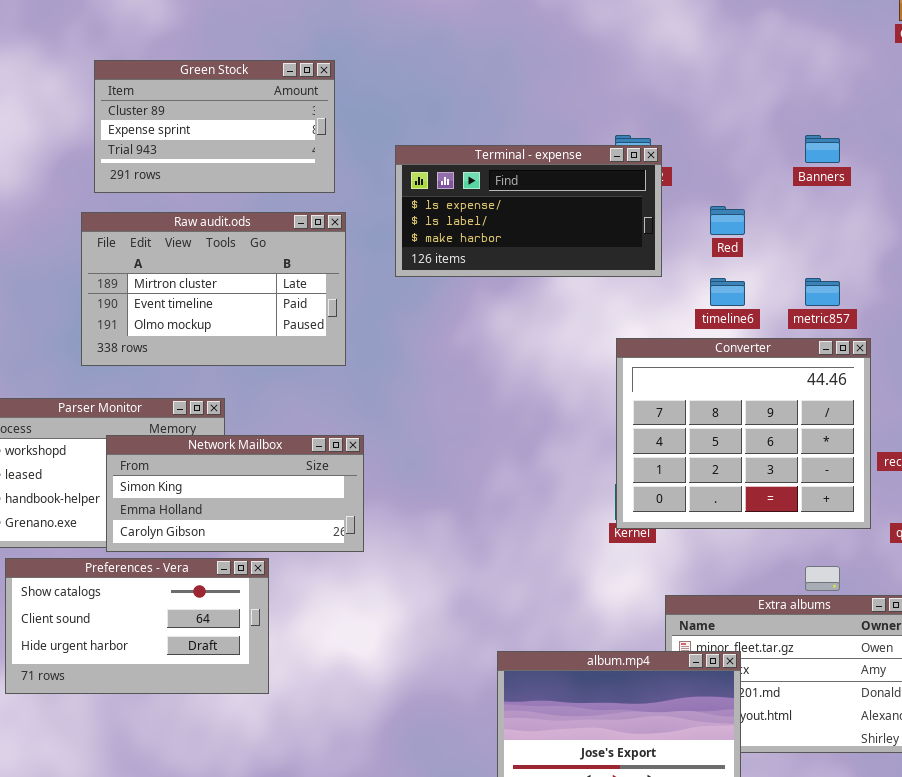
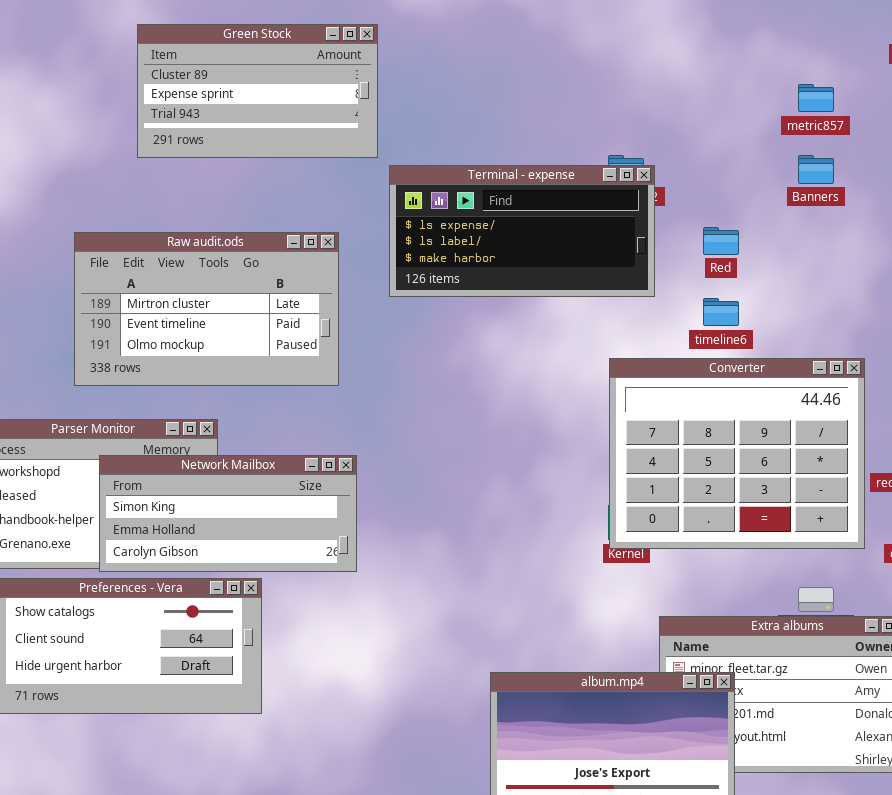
Green Stock: [94,60,335,193] -> [137,24,378,158], moved
metric857: [805,278,840,306] -> [798,84,834,112], moved

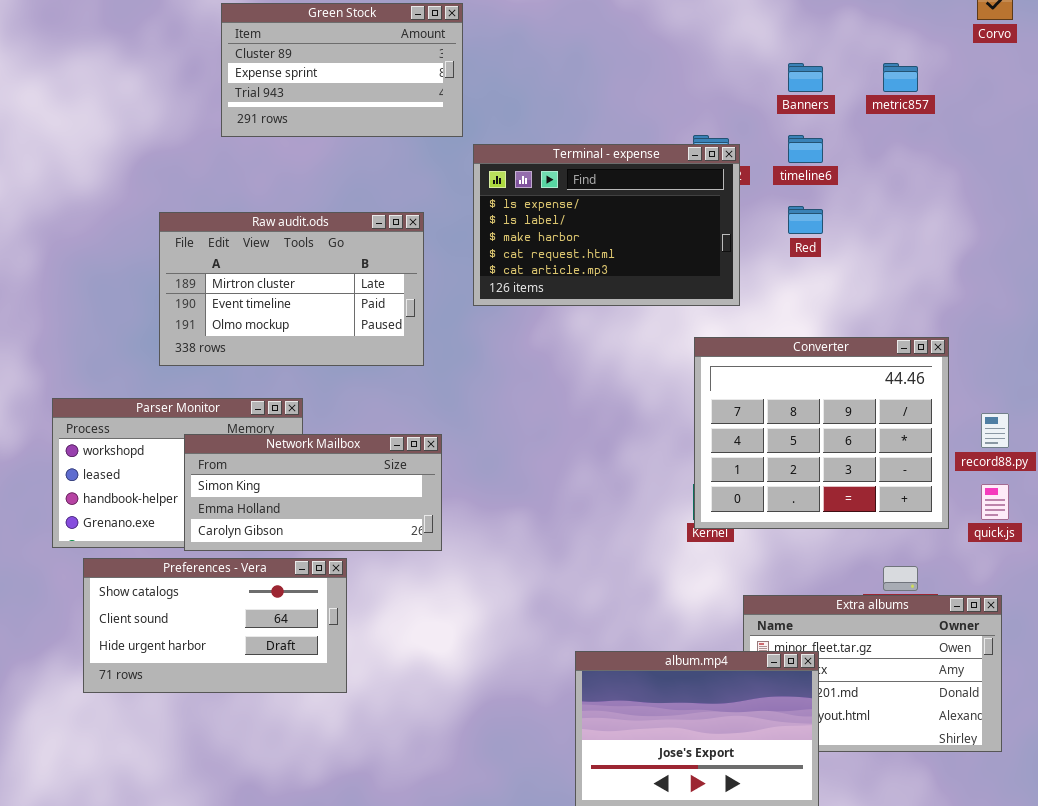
Banners: [798,155,834,184] -> [788,63,823,92], moved
Terminal - expense: [389,165,655,297] -> [473,144,740,306], resized
timeline6: [703,298,739,326] -> [788,135,823,163], moved

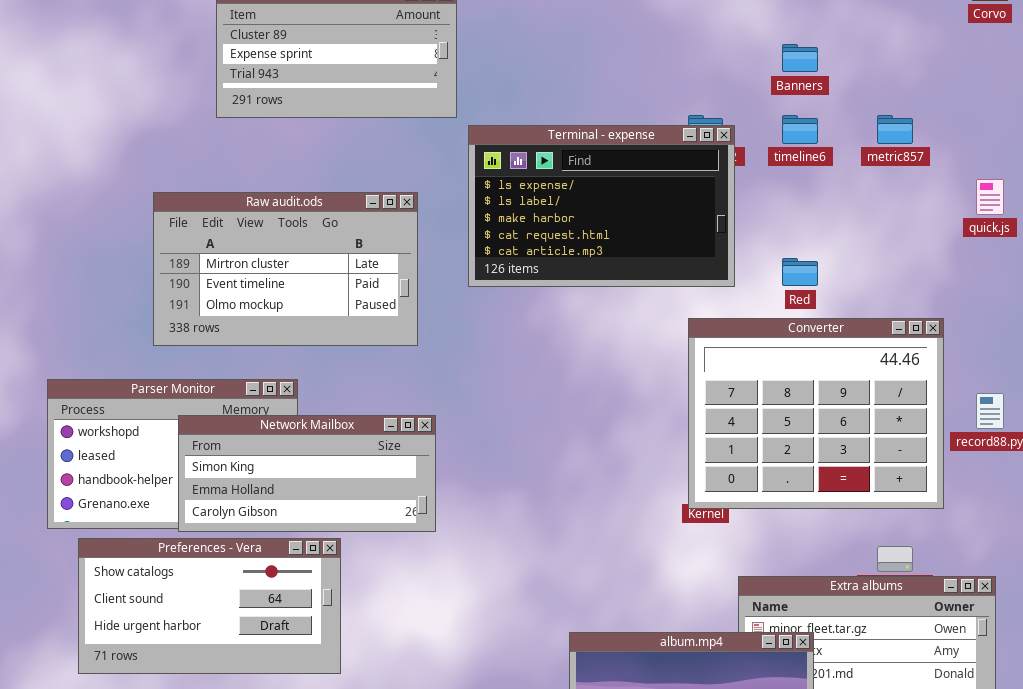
metric857: [883,63,918,92] -> [877,115,913,144], moved
Red: [788,206,823,234] -> [782,258,818,286], moved
quick.js: [981,484,1009,520] -> [976,179,1004,215], moved

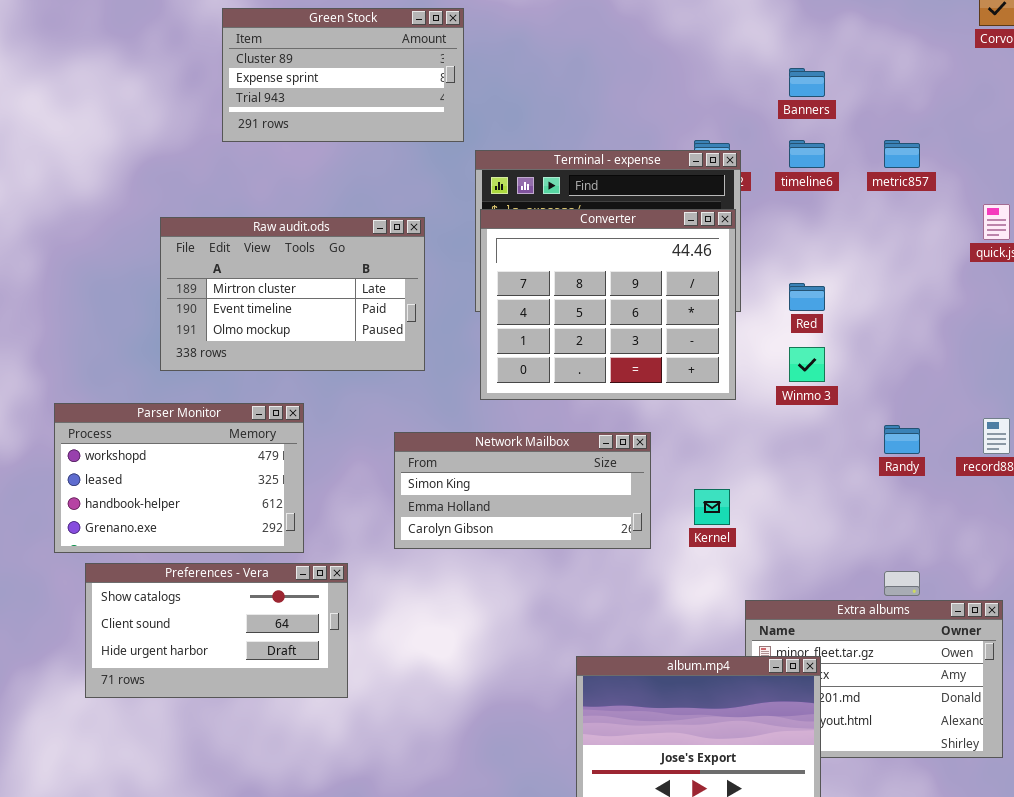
Converter: [688,318,944,509] -> [480,209,736,400], moved
Network Mailbox: [178,415,436,532] -> [394,432,651,549], moved

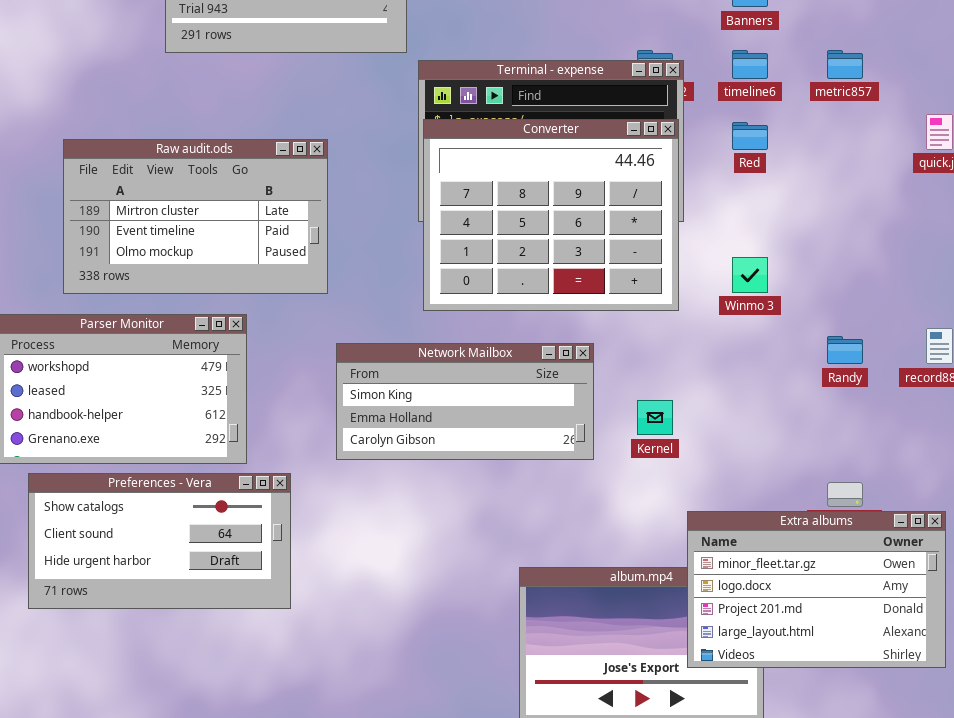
Raw audit.ods: [160,217,425,371] -> [63,139,328,294], moved
Red: [789,283,825,311] -> [732,122,768,150], moved
Extra albums: [745,600,1003,758] -> [687,511,946,668], raised

